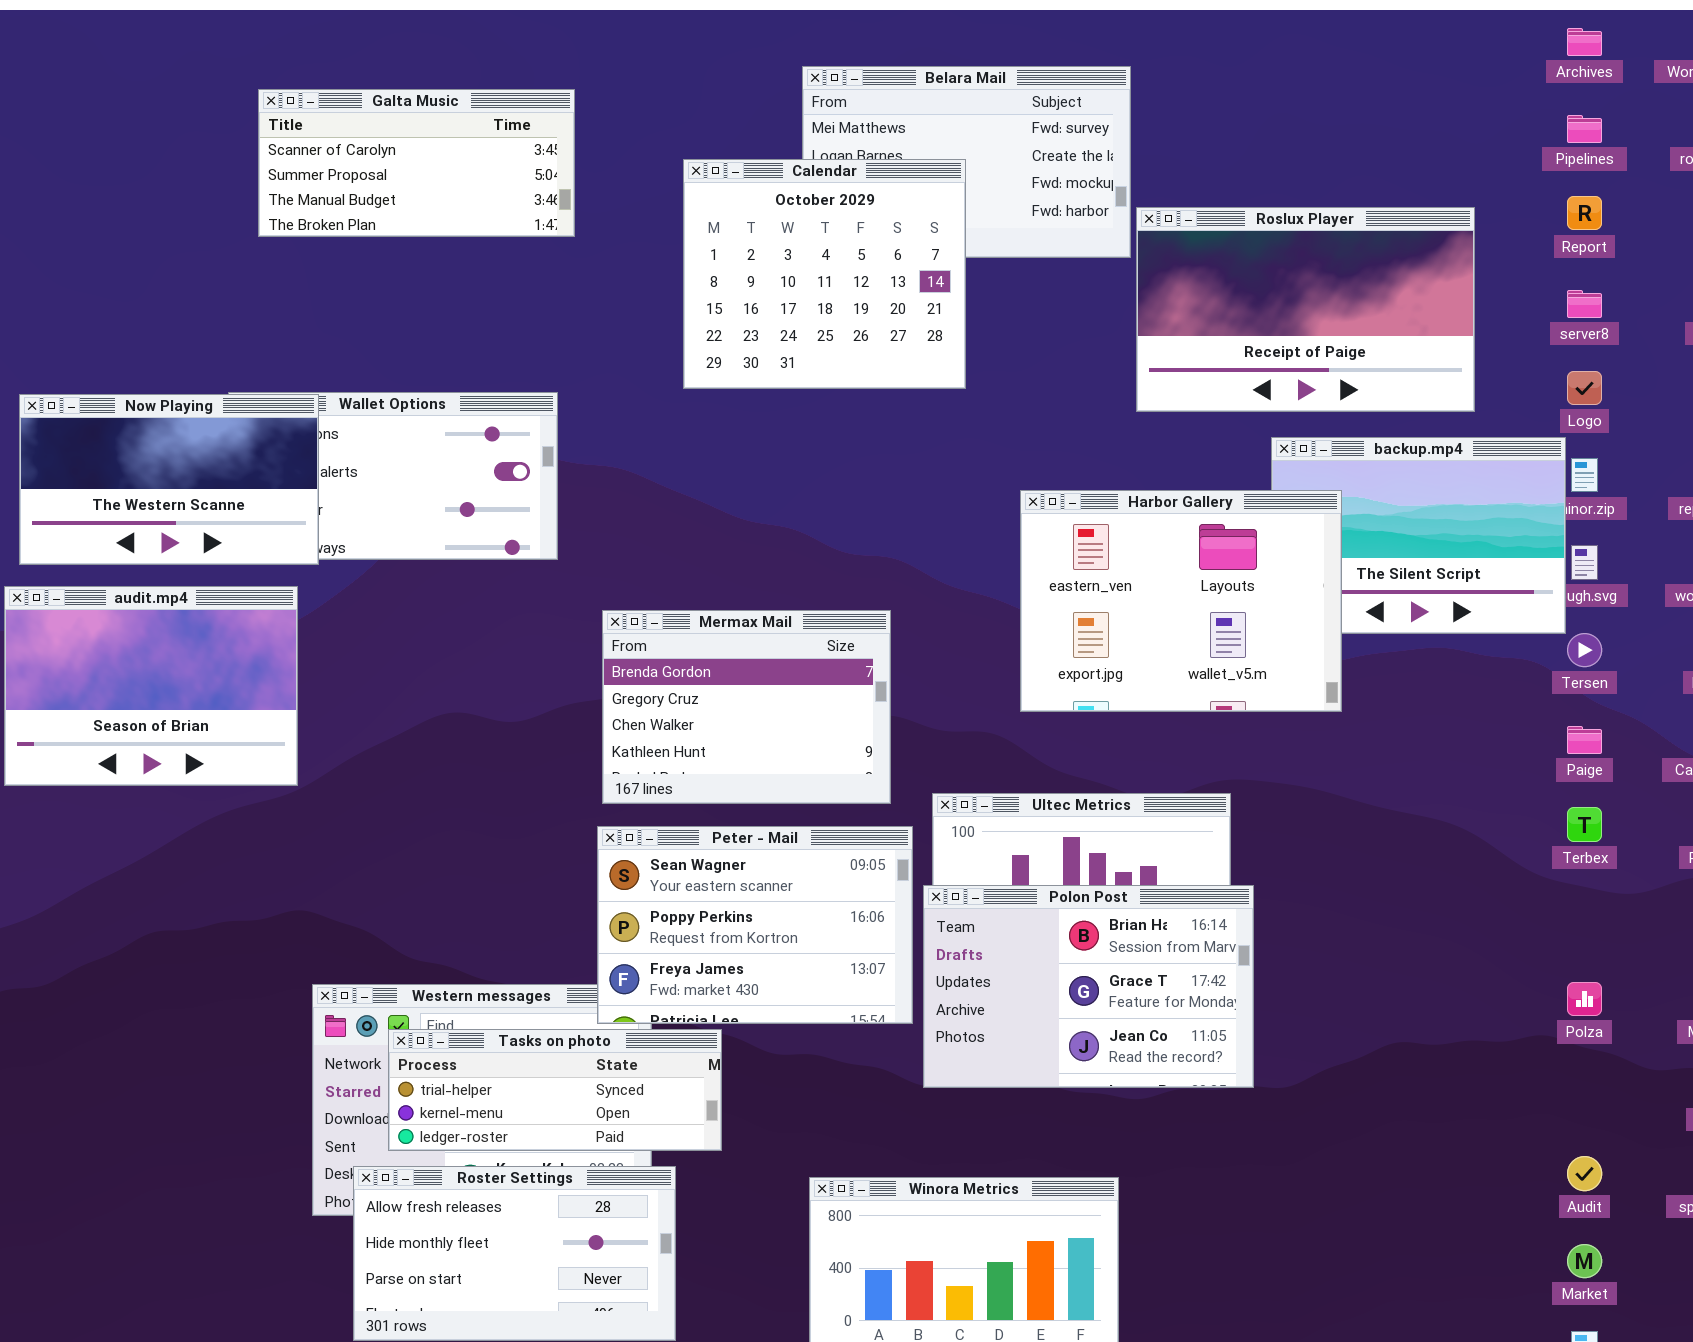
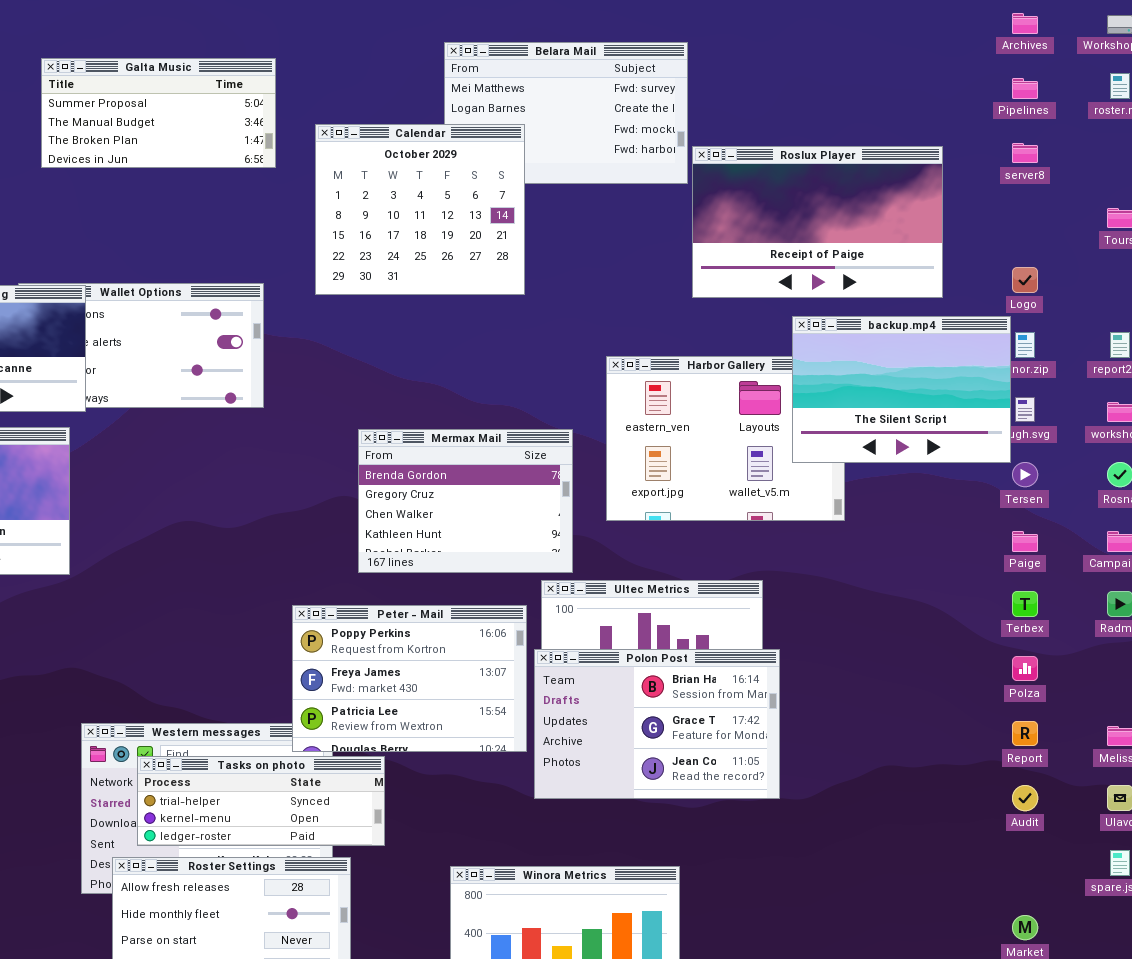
Galta Music: [258,89,575,237] -> [41,58,276,168], scrolled down 1 row
Calendar: [683,159,966,389] -> [315,124,525,295], moved
Report: [1567,196,1602,230] -> [1012,721,1038,746], moved
server8: [1567,290,1602,318] -> [1012,143,1038,163], moved
backup.mp4: [1271,437,1566,634] -> [792,316,1011,463], raised
Mermax Mail: [602,610,891,804] -> [358,429,573,573], moved
Peter - Mail: [597,826,913,1024] -> [292,605,527,752], scrolled down 1 row
Polza: [1567,982,1602,1016] -> [1012,656,1038,681], moved
Audit: [1567,1156,1602,1191] -> [1012,785,1038,811], moved

